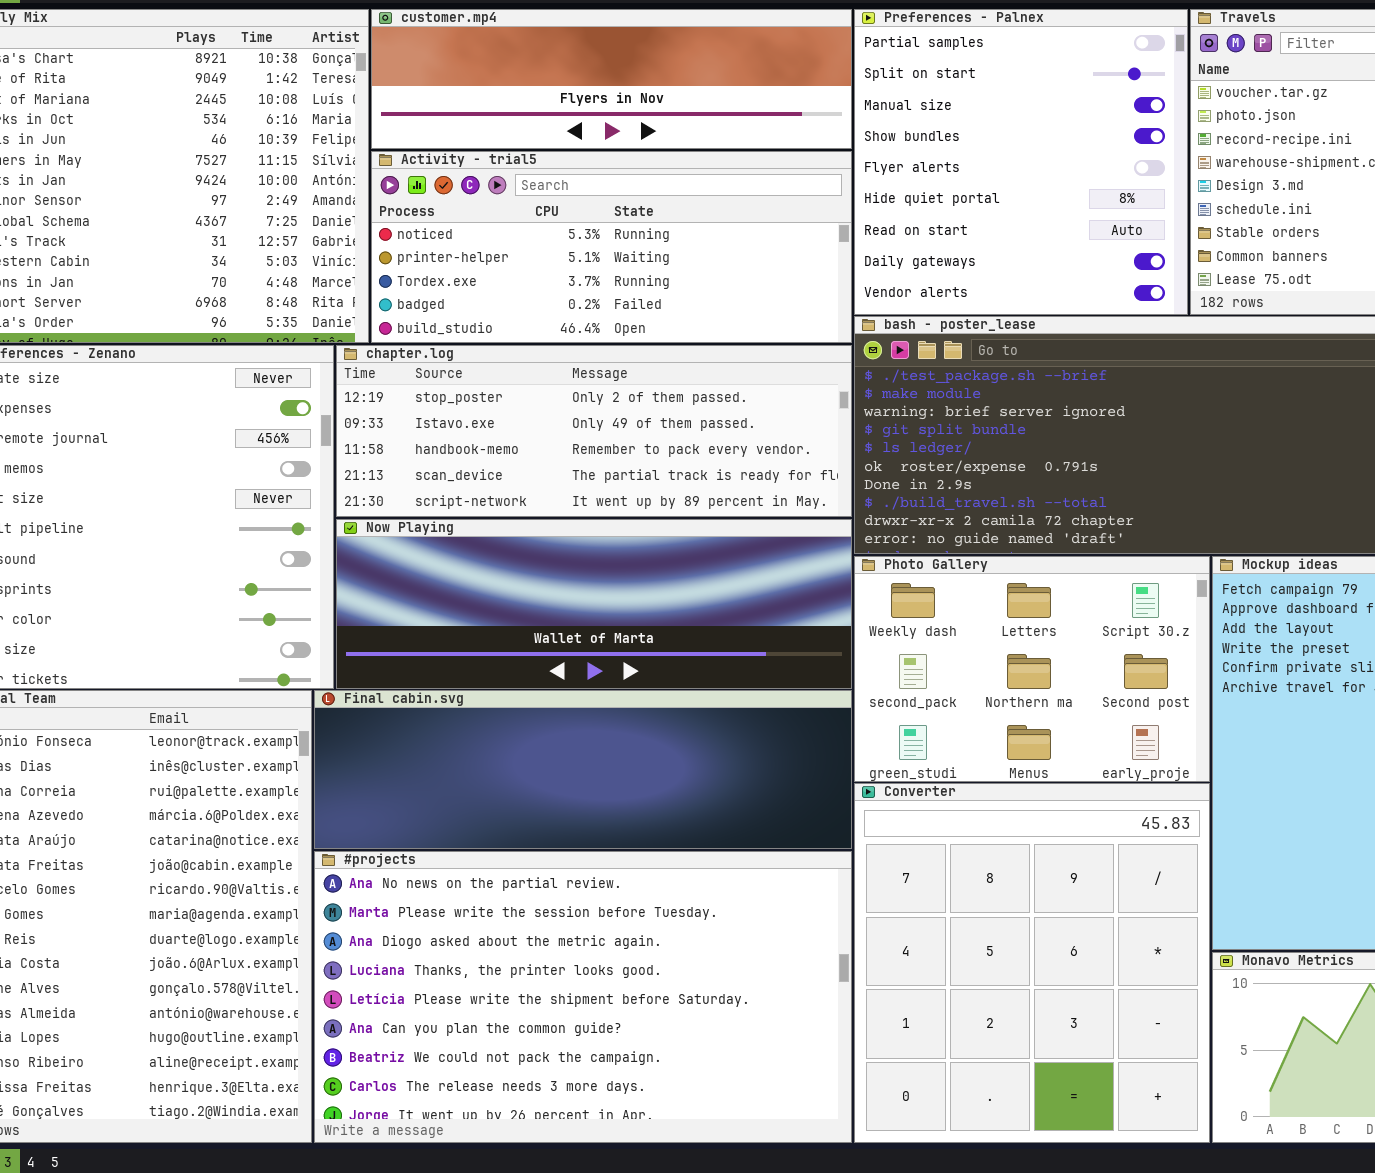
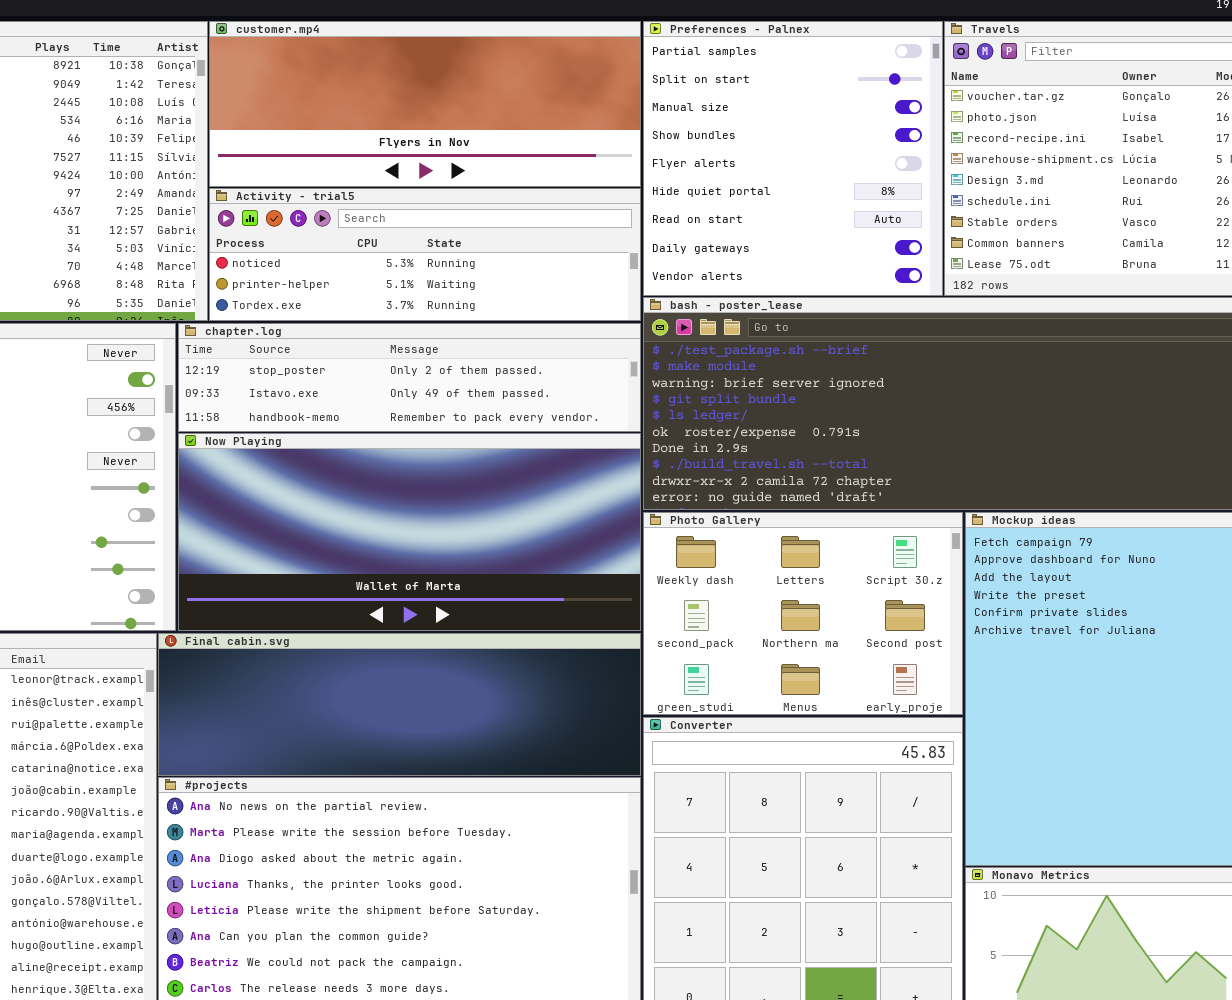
customer.mp4: [371,9,852,149] -> [209,21,641,187], resized
Activity - trial5: [371,151,852,343] -> [209,188,641,321], resized
chapter.log: [336,345,852,517] -> [178,323,641,432], resized
Now Playing: [336,519,852,689] -> [178,433,641,631], resized

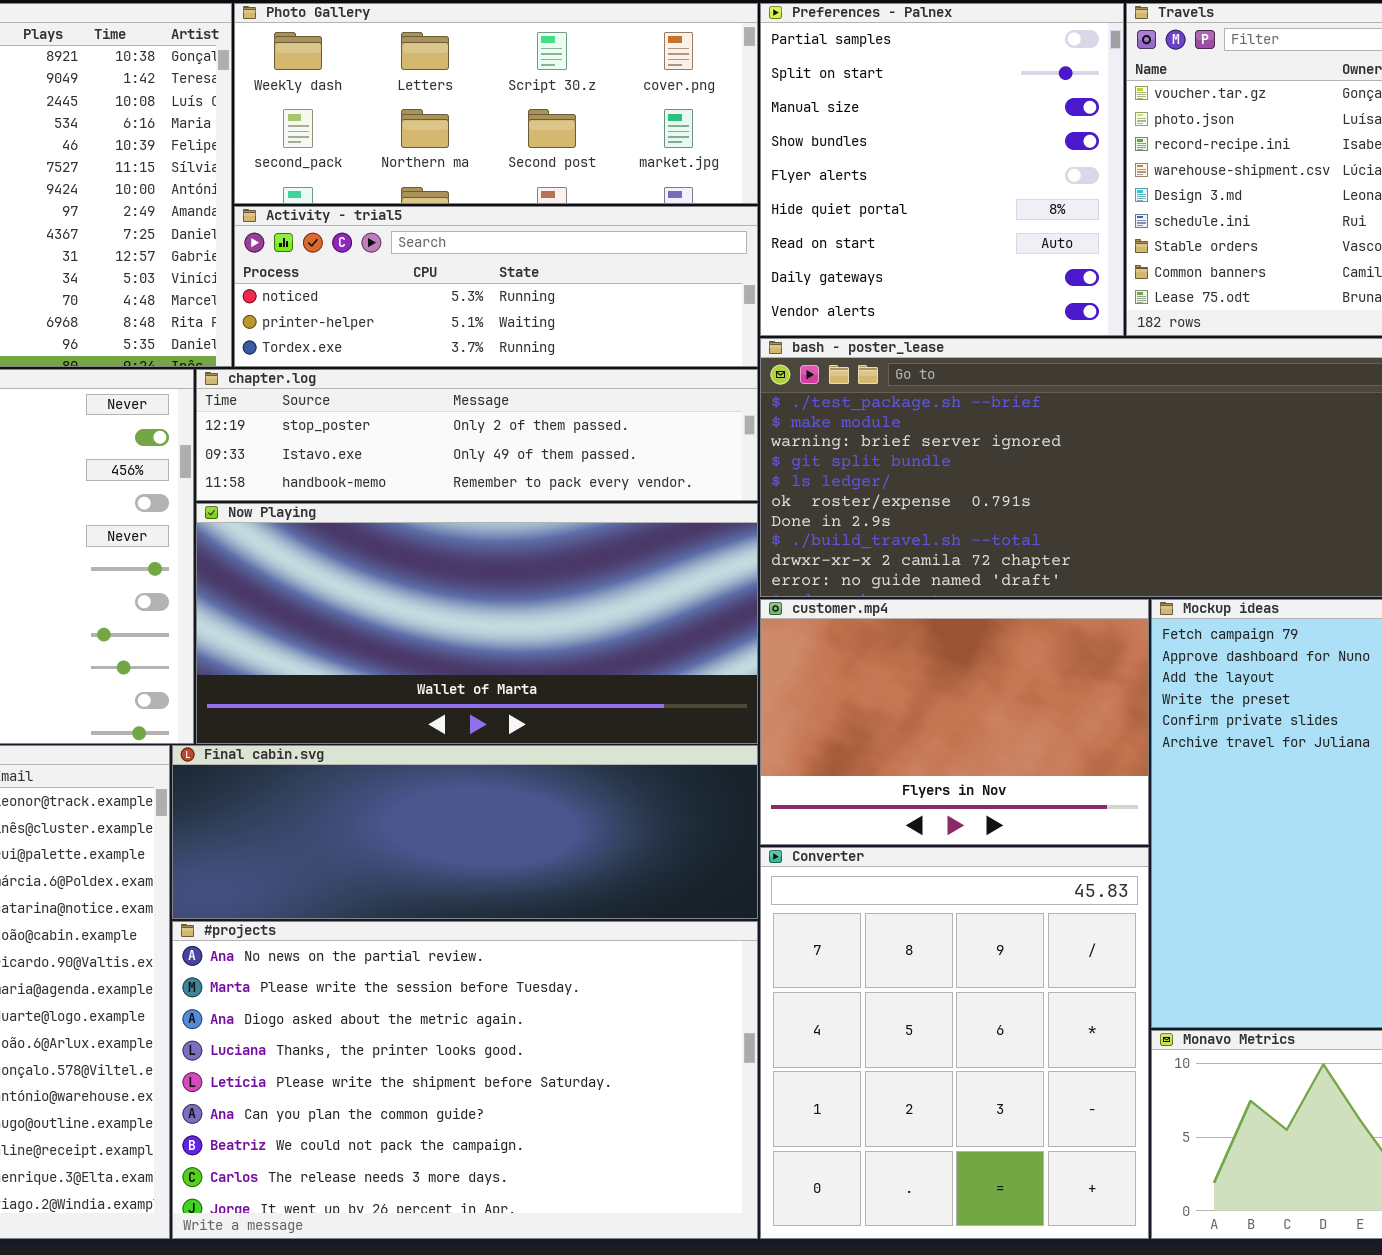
customer.mp4: [209,21,641,187] -> [760,599,1149,845], moved, resized
Photo Gallery: [643,512,963,715] -> [234,3,758,204], moved, resized

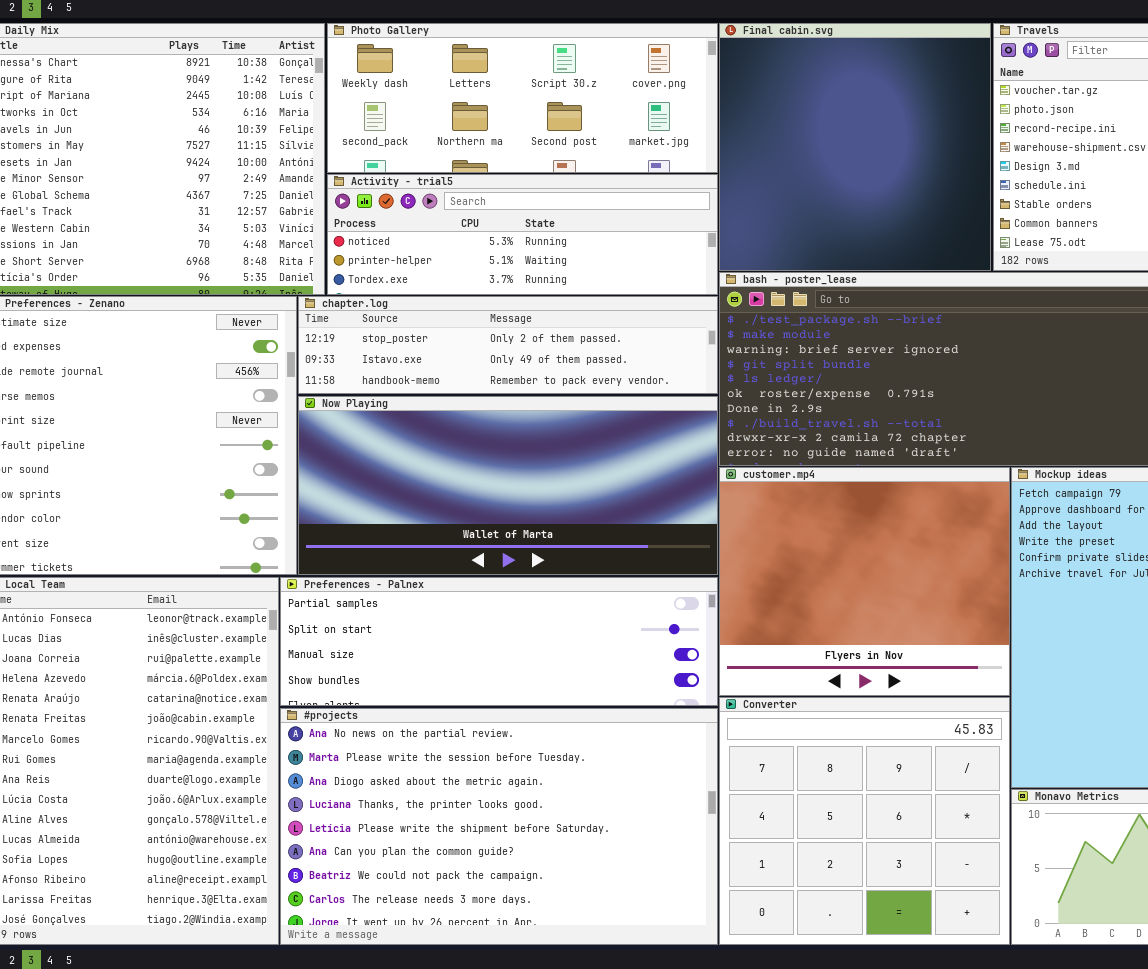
Preferences - Palnex: [760,3,1124,336] -> [280,577,718,706], moved, resized
customer.mp4: [760,599,1149,845] -> [719,467,1010,696], resized
Final cabin.svg: [172,745,758,919] -> [719,23,991,271], moved, resized
Converter: [760,847,1149,1239] -> [719,697,1010,945], resized

